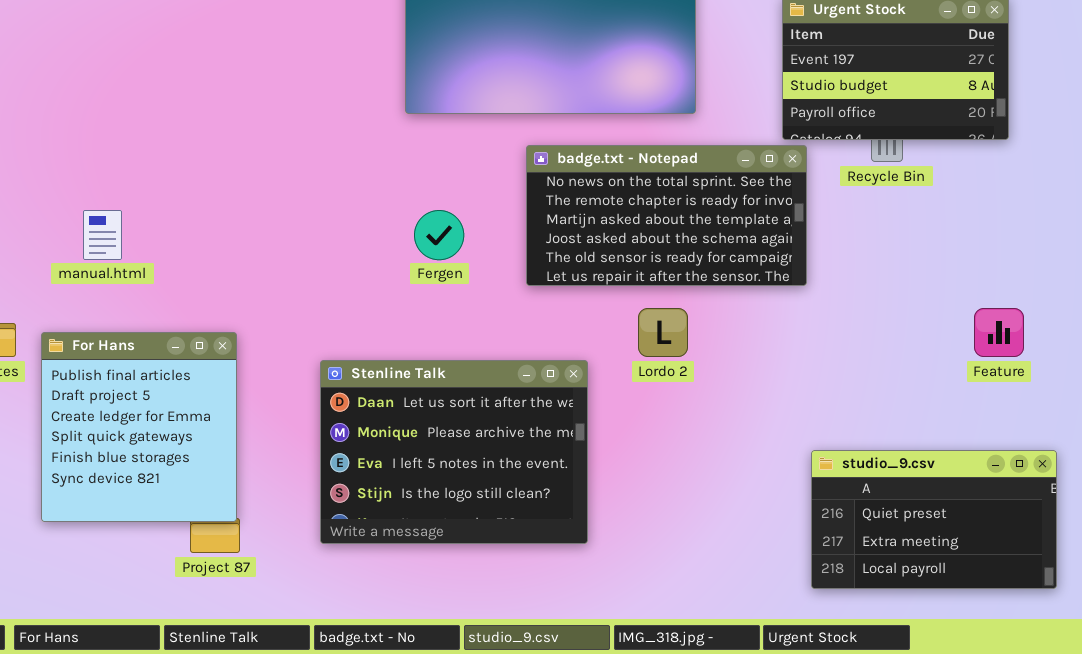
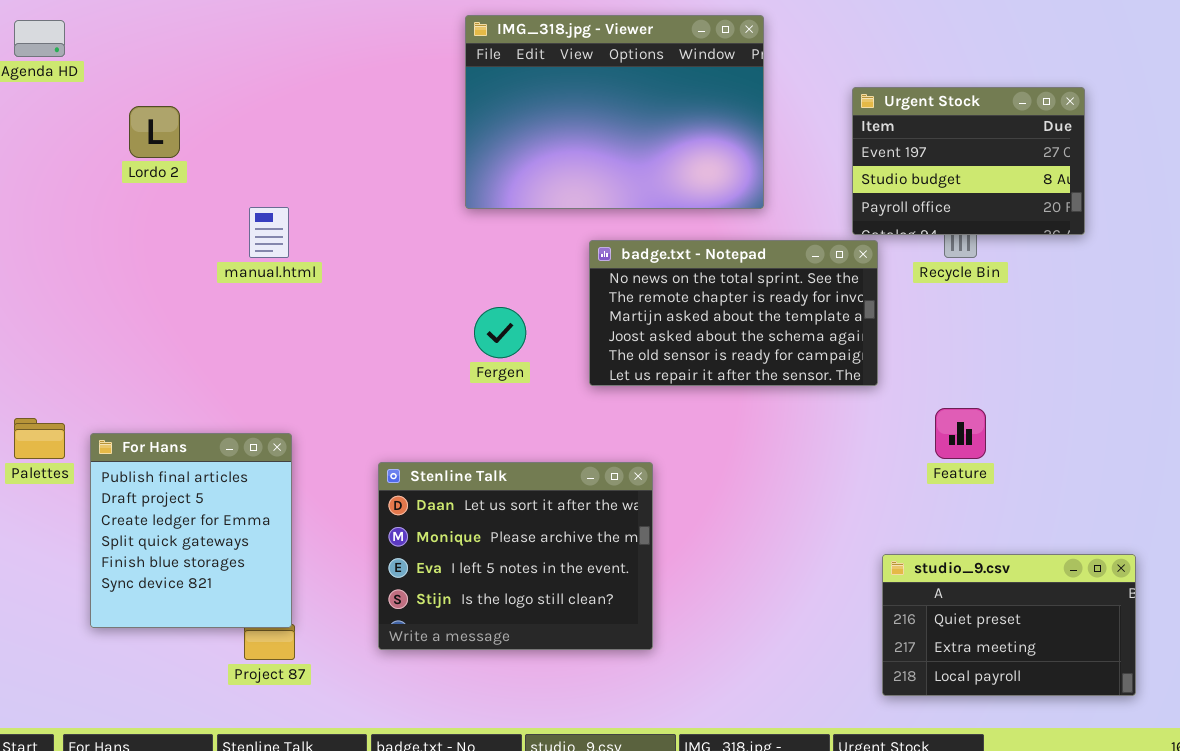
manual.html: [83,210,122,260] -> [249,207,289,258], moved
Lordo 2: [638,308,688,357] -> [129,106,180,158], moved
Feature: [974,308,1024,357] -> [935,408,986,459], moved

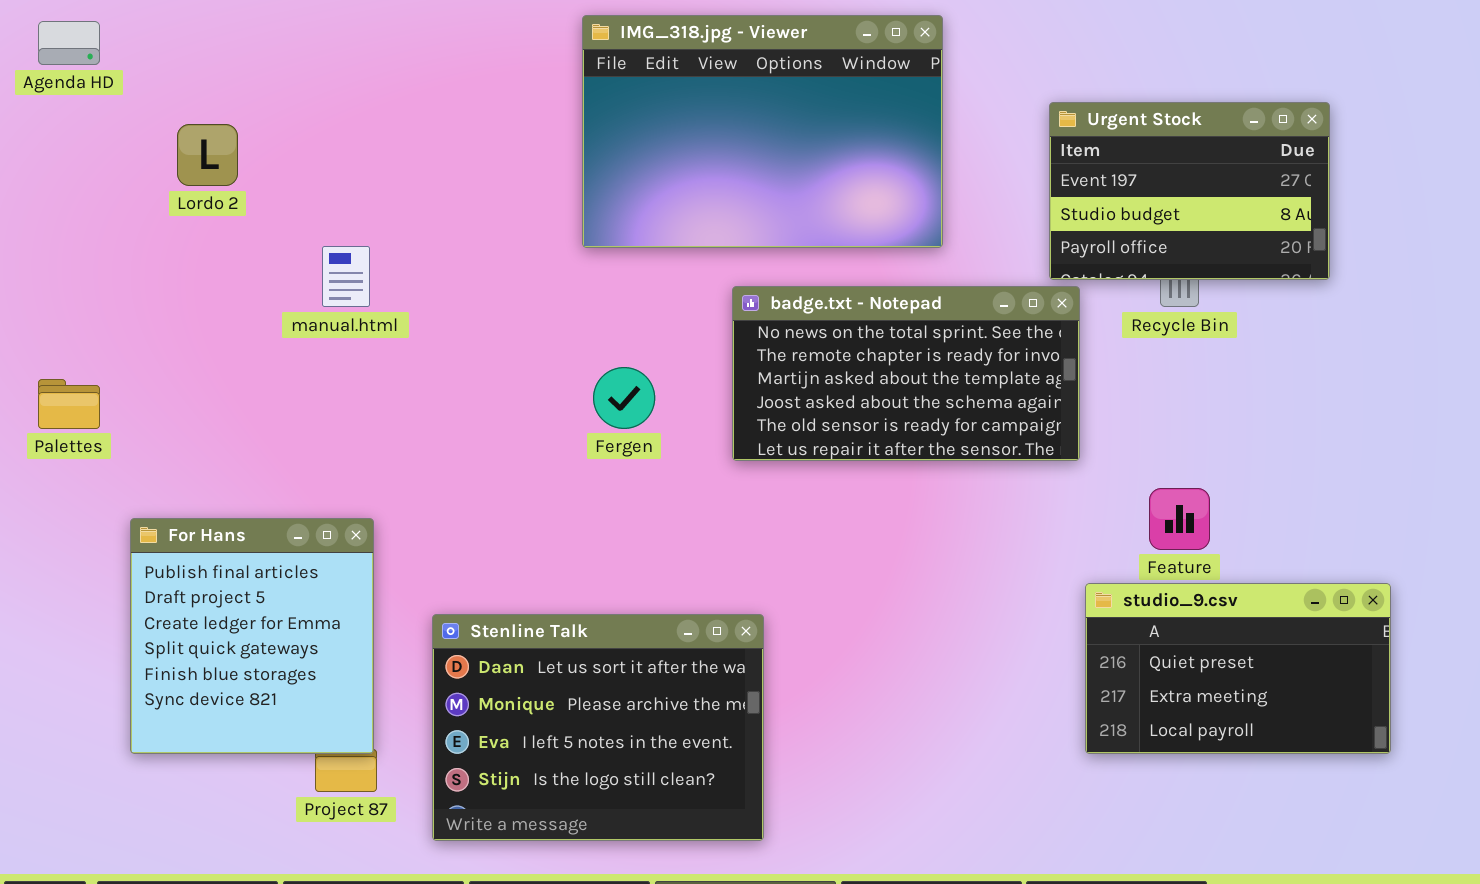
Palettes: [14,418,65,459] -> [38,379,100,429], moved
Stenline Talk: [378,462,653,650] -> [432,614,764,841], moved
studio_9.csv: [882,554,1136,696] -> [1085,583,1391,754], moved

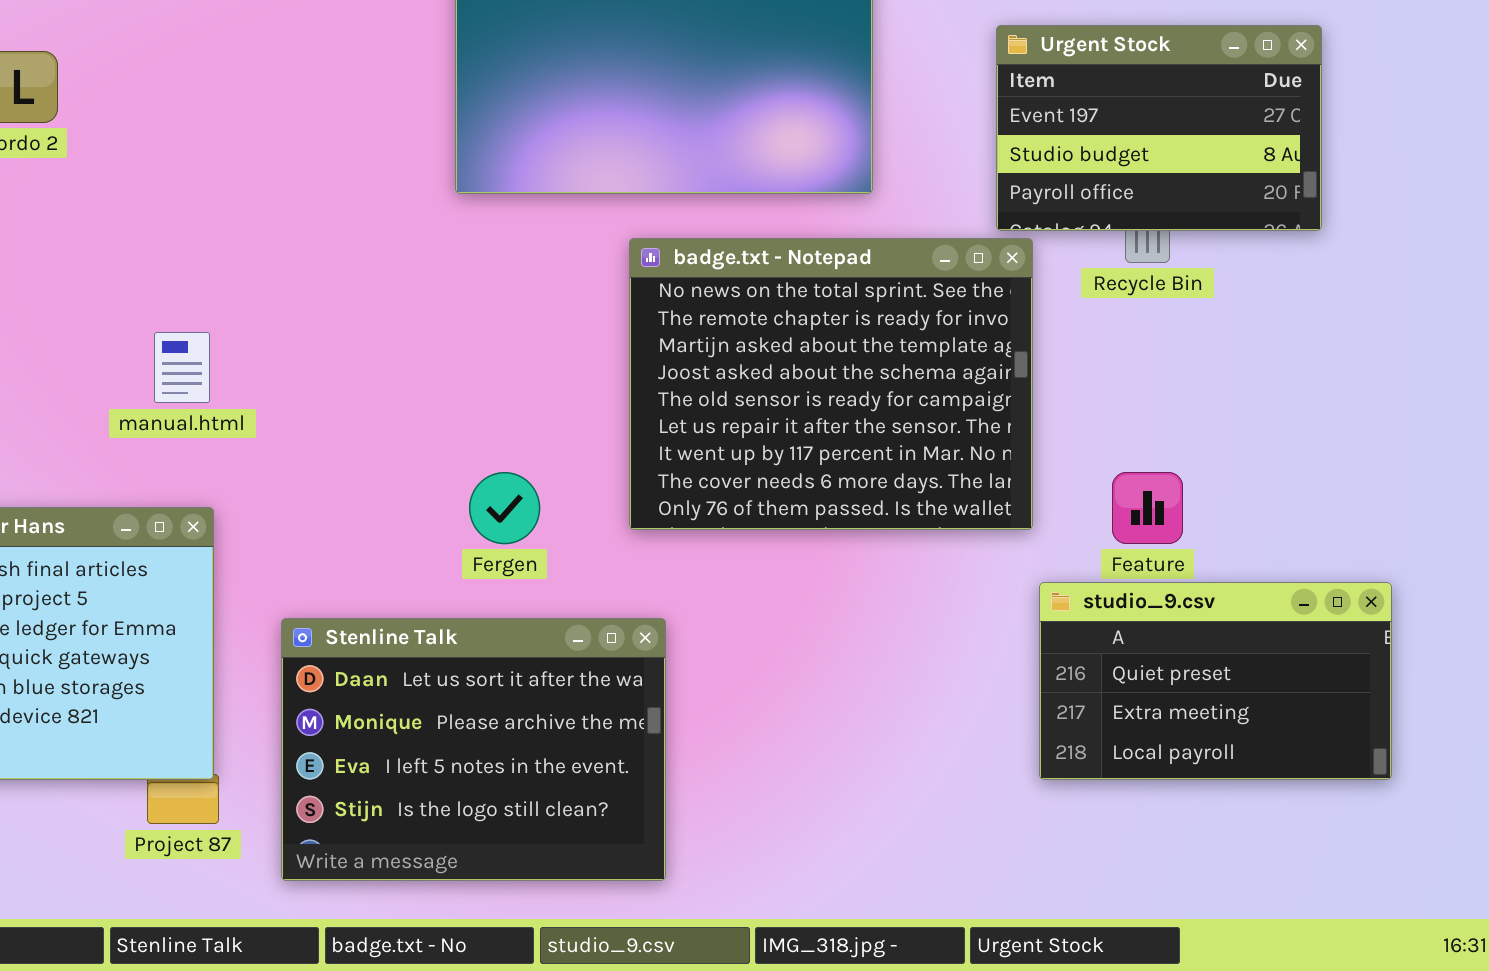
manual.html: [322,246,370,307] -> [154,332,210,403], moved
badge.txt - Notepad: [732,286,1080,461] -> [629,238,1033,530], resized
Fergen: [593,367,655,429] -> [469,472,540,544], moved

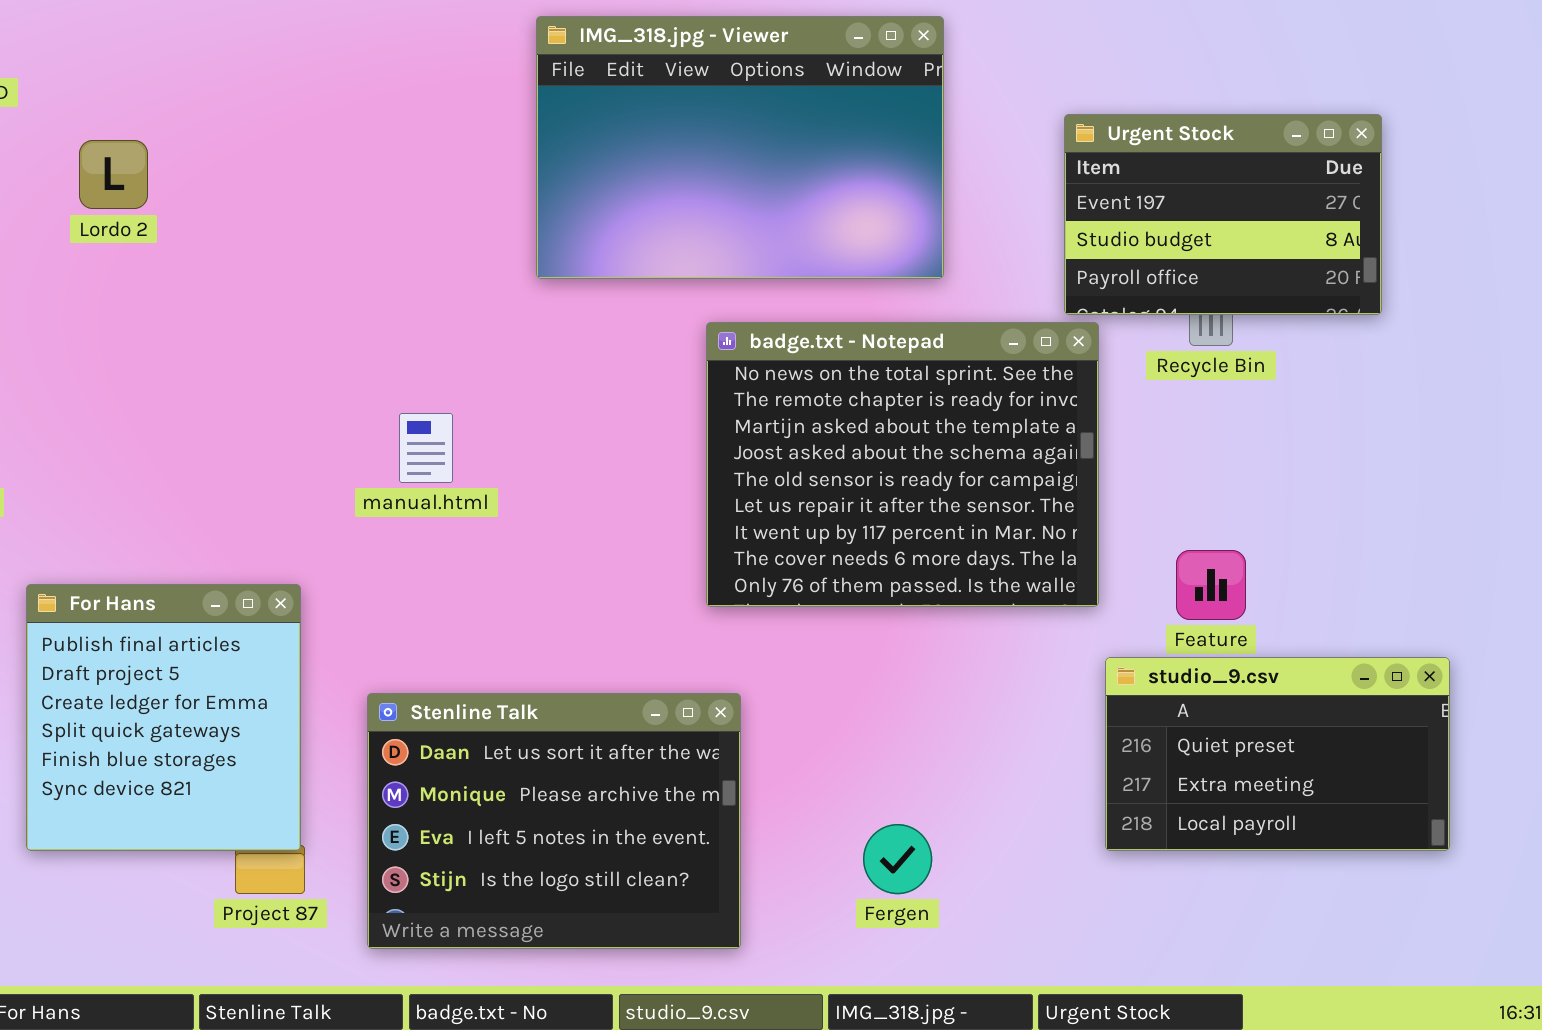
manual.html: [154,332,210,403] -> [399,413,453,483], moved
Fergen: [469,472,540,544] -> [863,824,932,894], moved

